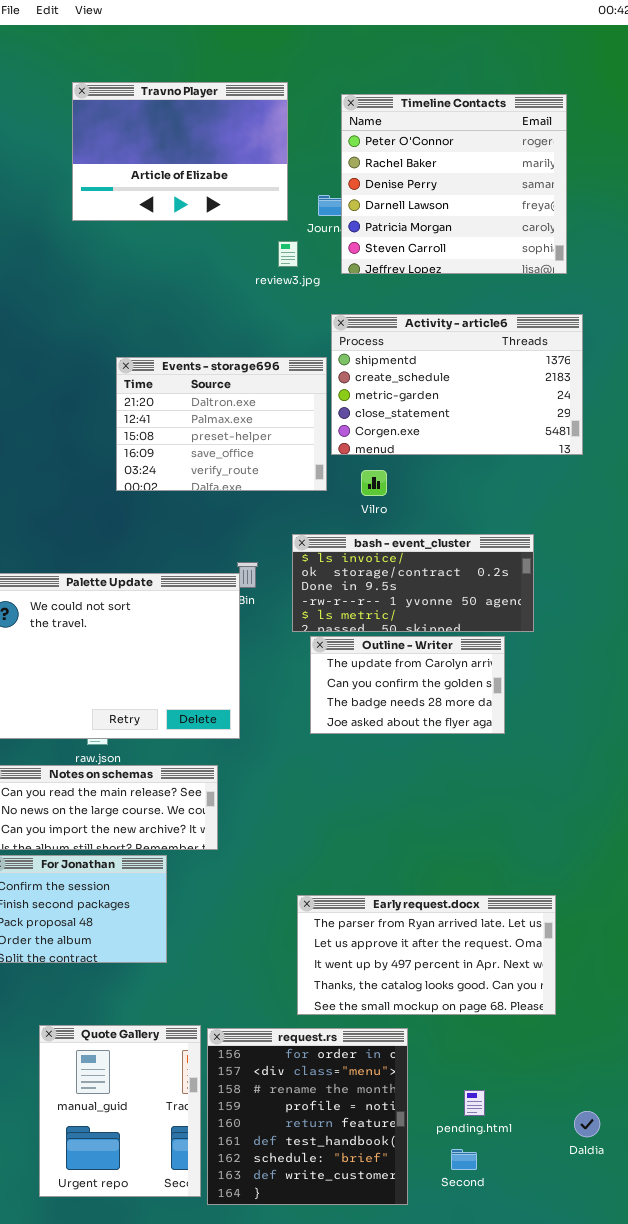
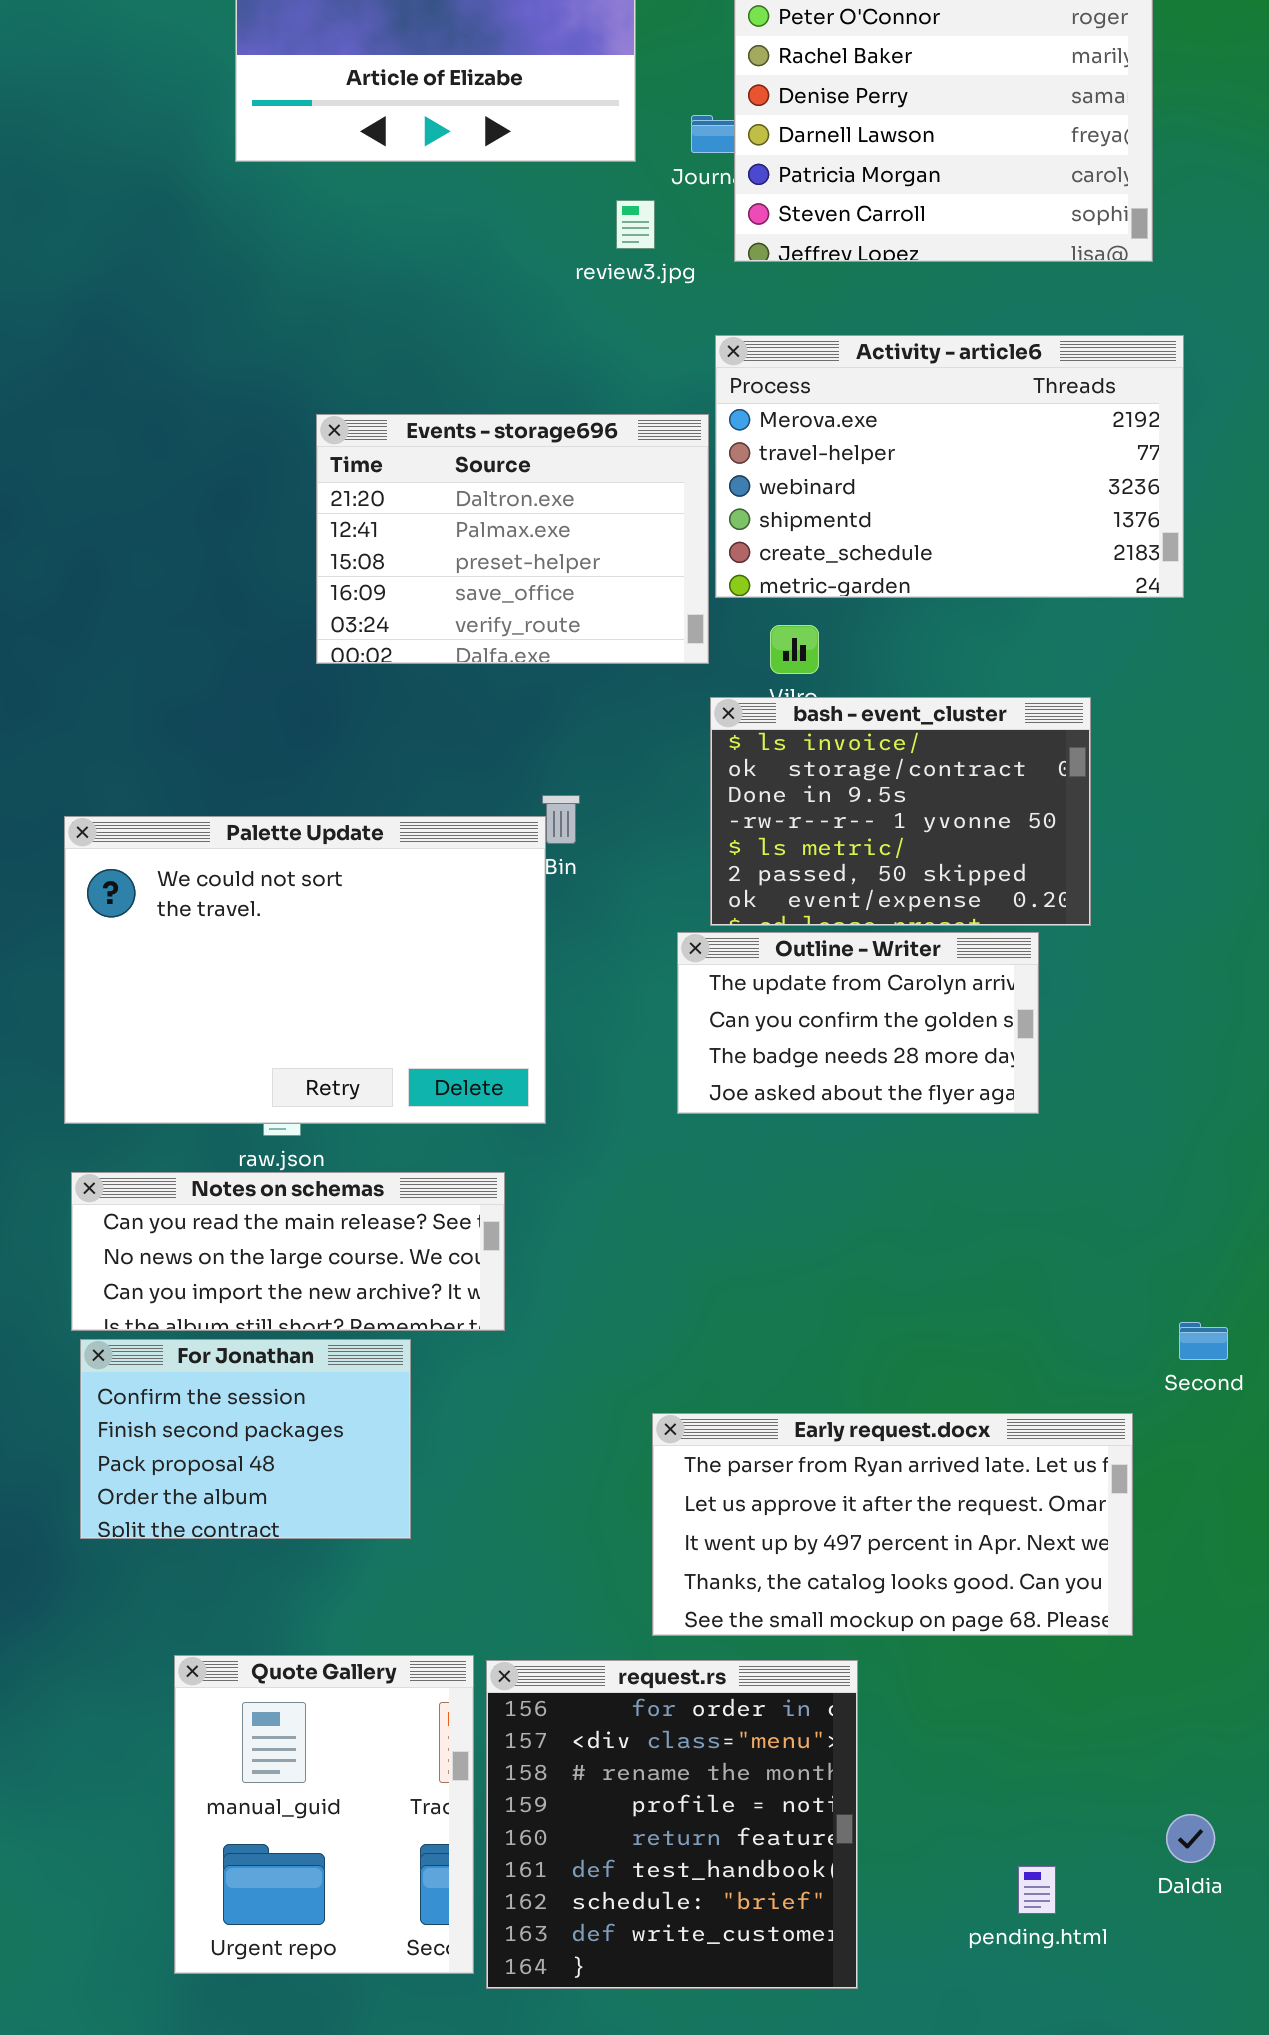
Activity - article6: [331,314,583,455] -> [715,335,1184,598], scrolled up 3 rows
bash - event_cluster: [292,534,534,632] -> [710,697,1091,926], resized
pending.html: [464,1090,485,1116] -> [1018,1866,1056,1914], moved
Second: [451,1149,477,1170] -> [1179,1322,1228,1360], moved

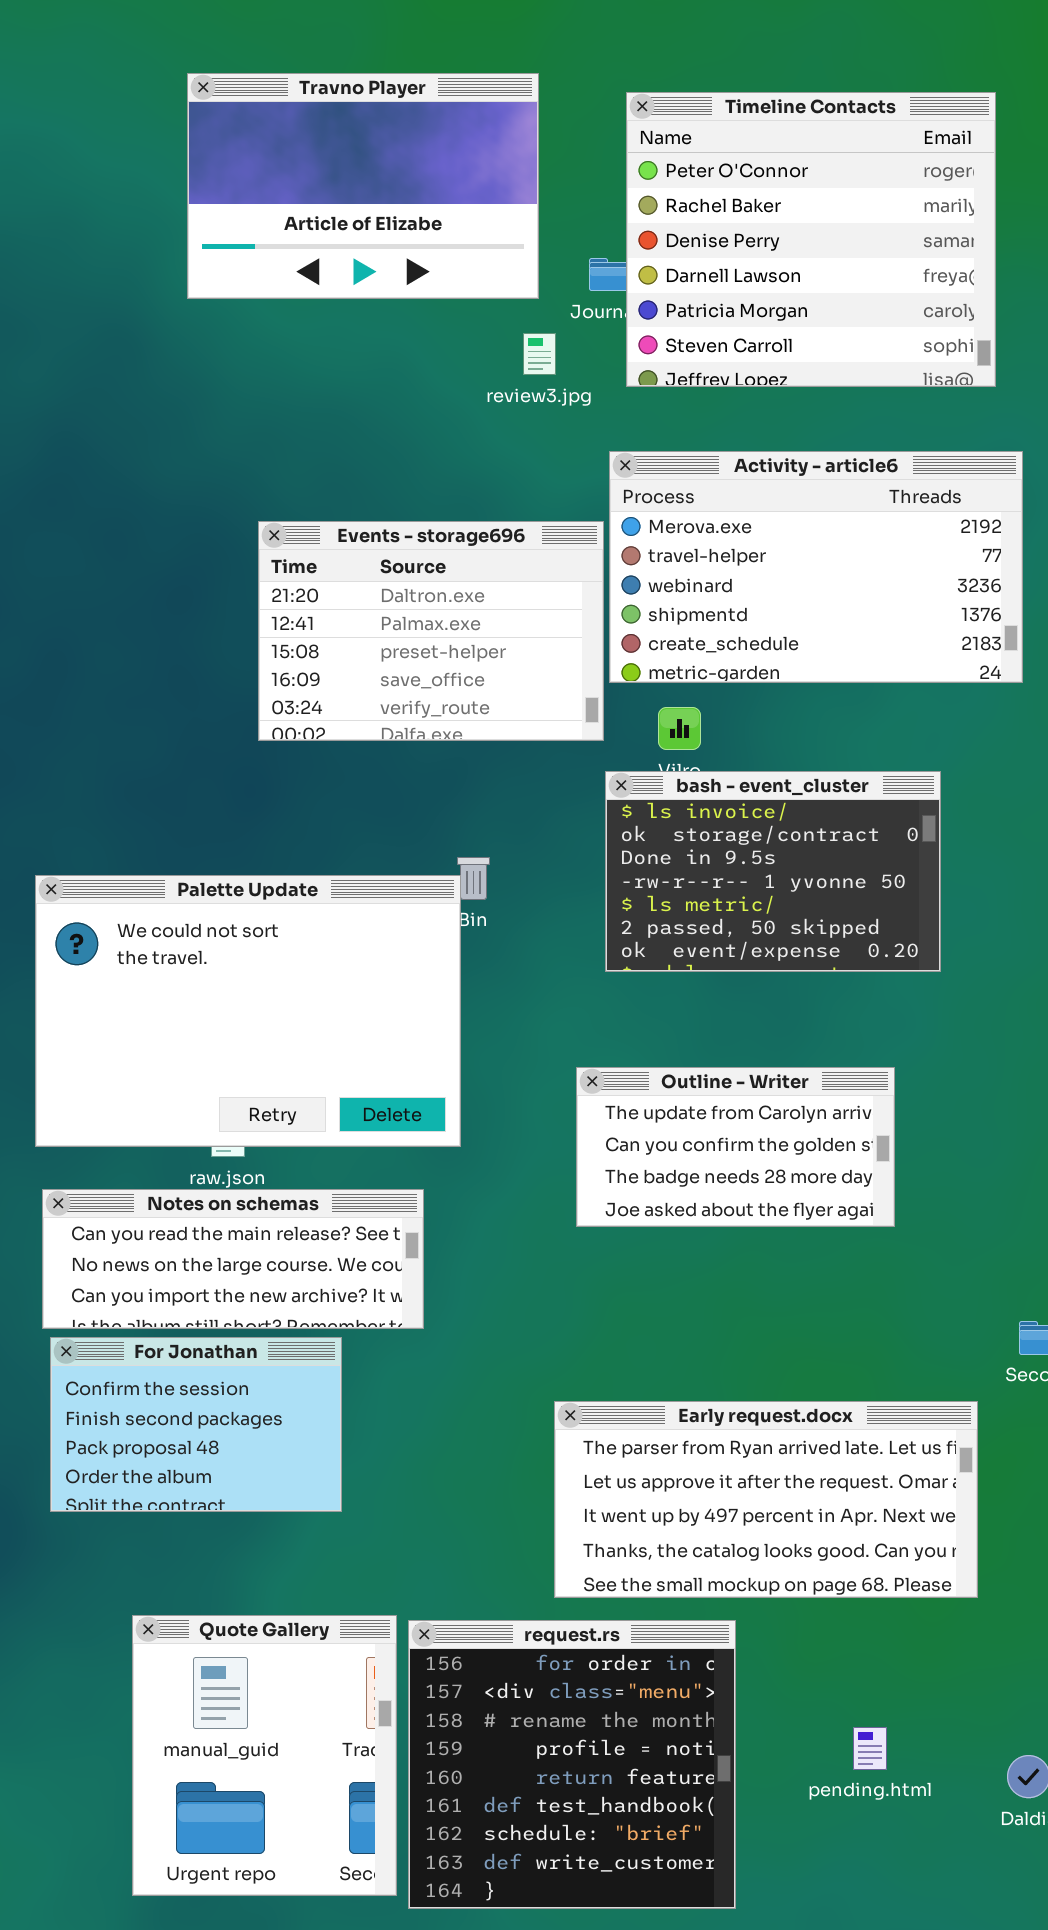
Outline - Writer: [677,932,1039,1114] -> [576,1067,895,1227], moved
pending.html: [1018,1866,1056,1914] -> [853,1727,887,1770], moved

